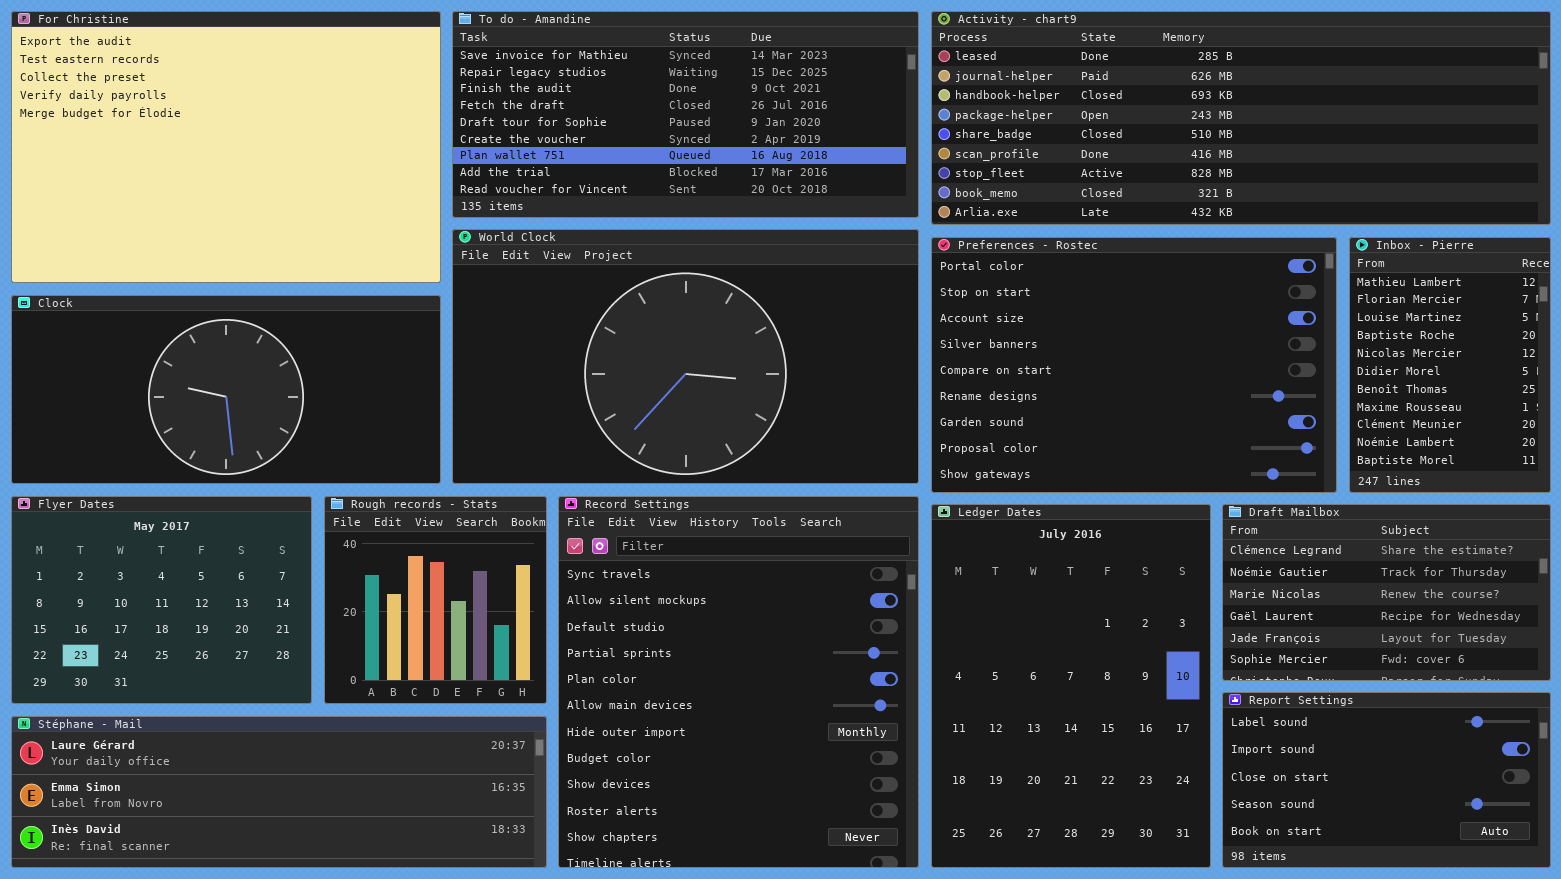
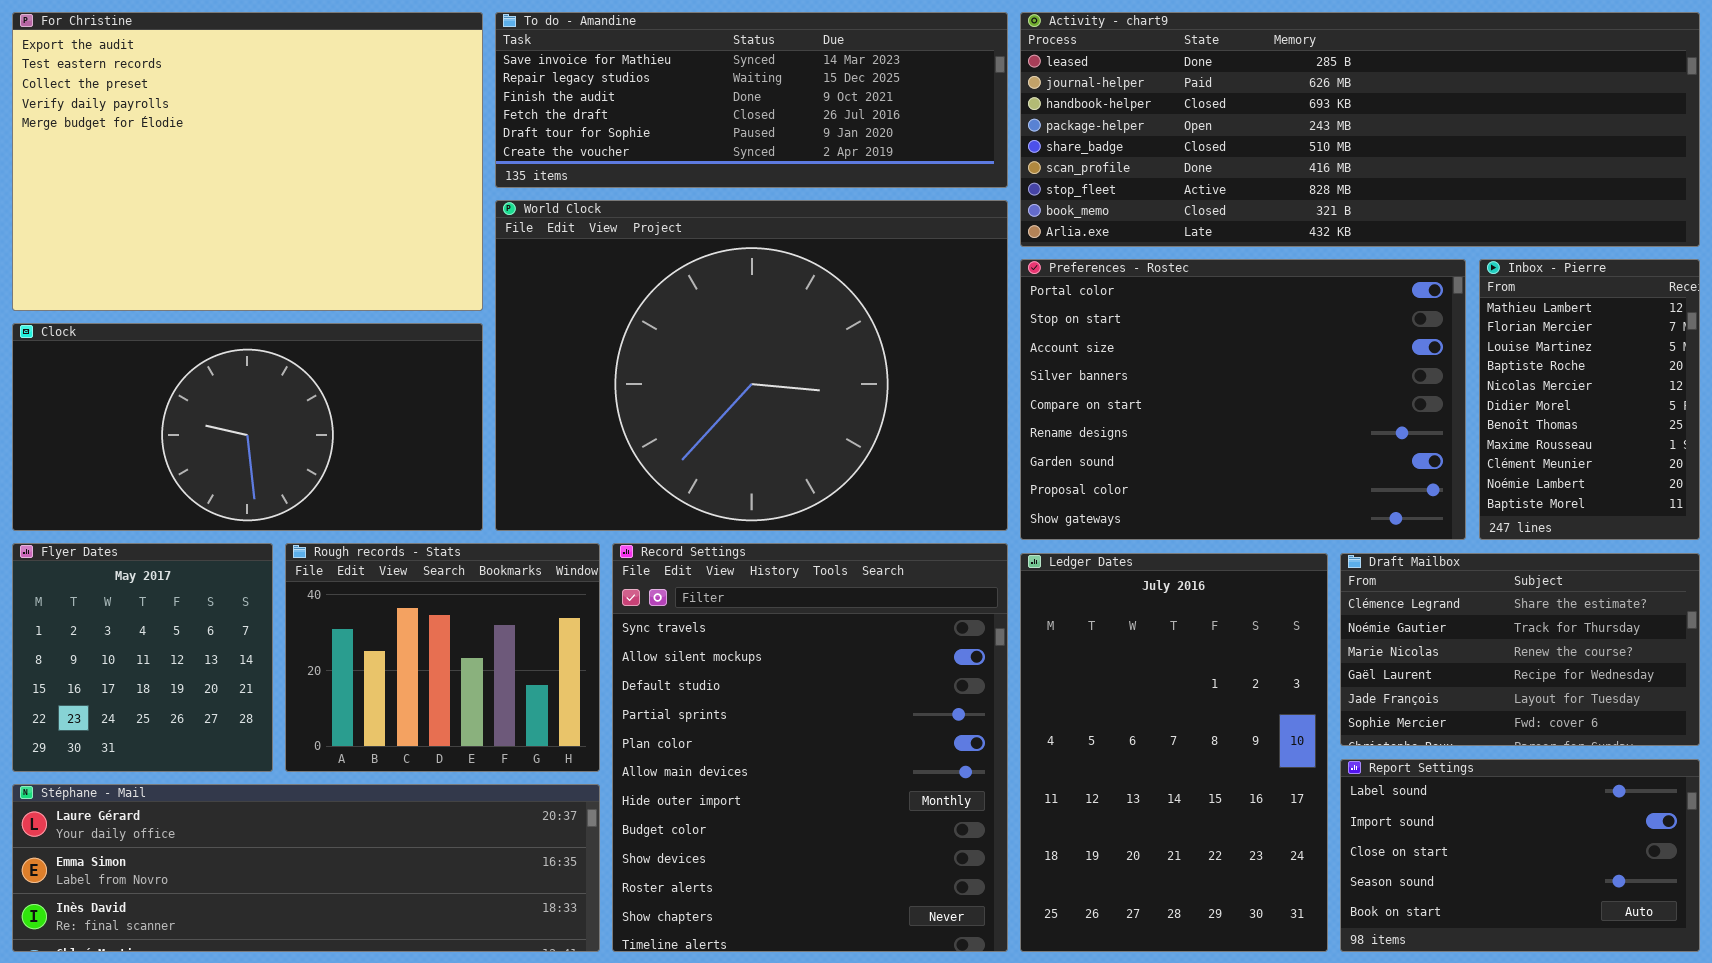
To do - Amandine: [452,11,919,218] -> [495,12,1008,188], resized
World Clock: [452,229,919,484] -> [495,200,1008,531], resized
Flyer Dates: [11,496,312,704] -> [12,543,273,772], resized
Rough records - Stats: [324,496,547,704] -> [285,543,600,772], resized

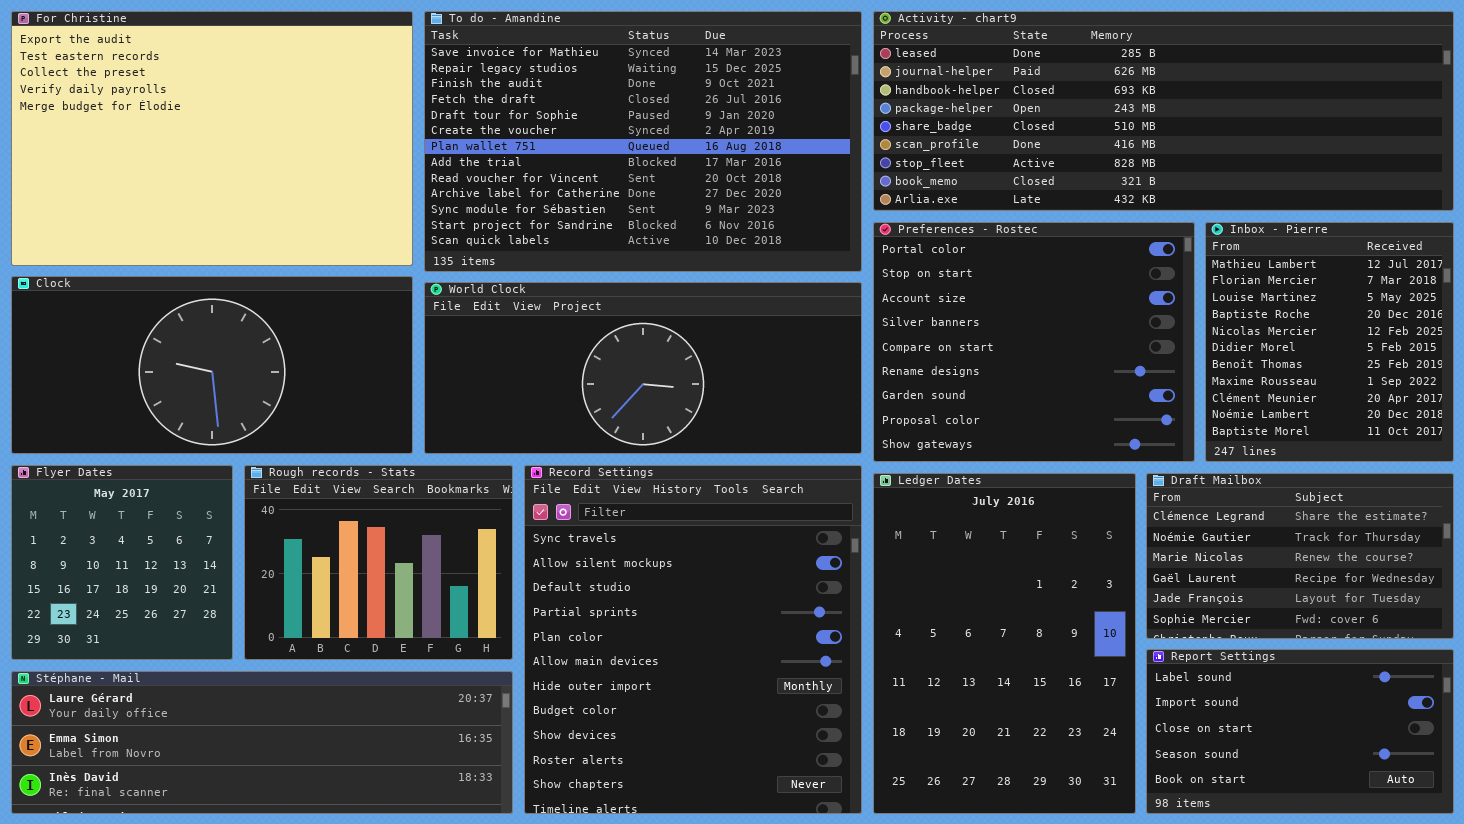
To do - Amandine: [495,12,1008,188] -> [424,11,862,272], resized
World Clock: [495,200,1008,531] -> [424,282,862,454], resized
Preferences - Rostec: [1020,259,1466,540] -> [873,222,1195,462], resized
Inbox - Pierre: [1479,259,1700,540] -> [1205,222,1454,462], resized

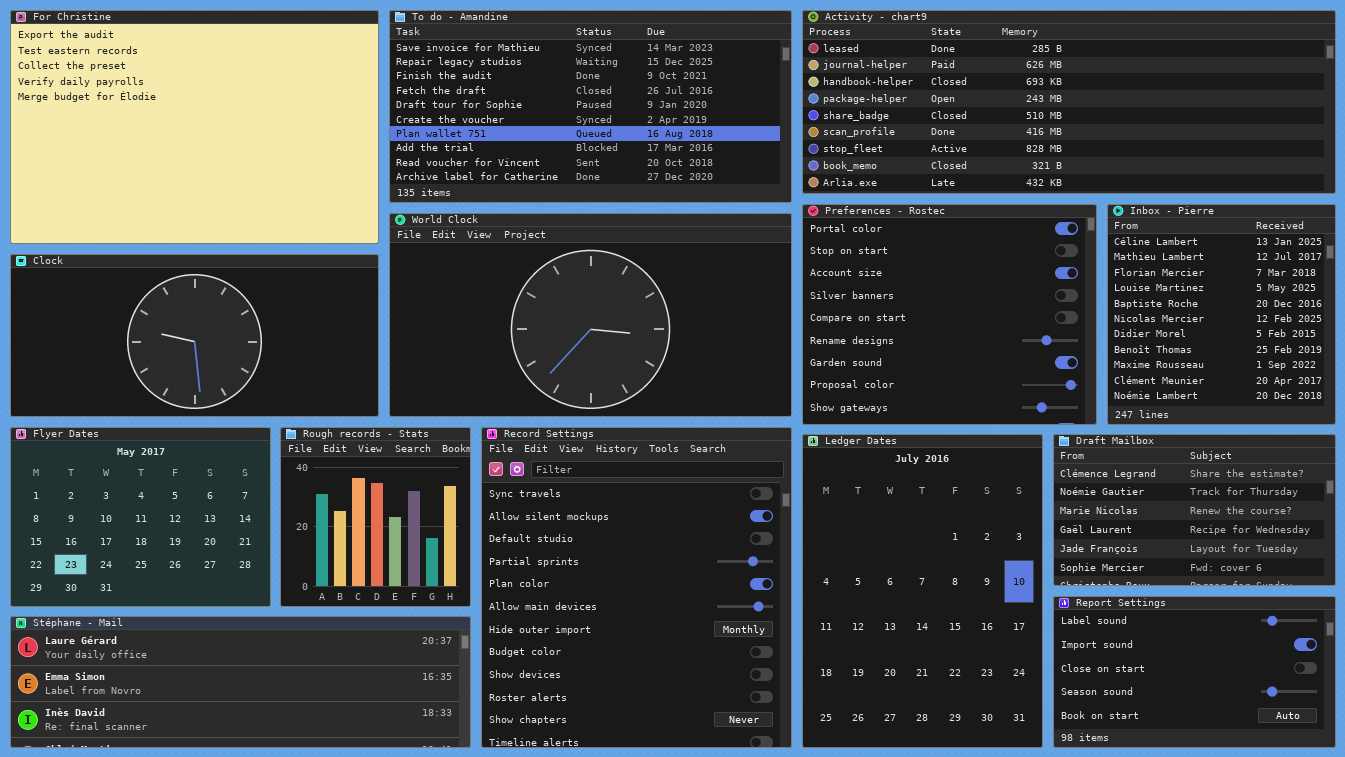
To do - Amandine: [424,11,862,272] -> [389,10,792,203], resized
Inbox - Pierre: [1205,222,1454,462] -> [1107,204,1336,425], scrolled up 1 row
World Clock: [424,282,862,454] -> [389,213,792,417], resized
Flyer Dates: [11,465,233,660] -> [10,427,271,607], resized
Rough records - Stats: [244,465,513,660] -> [280,427,471,607], resized

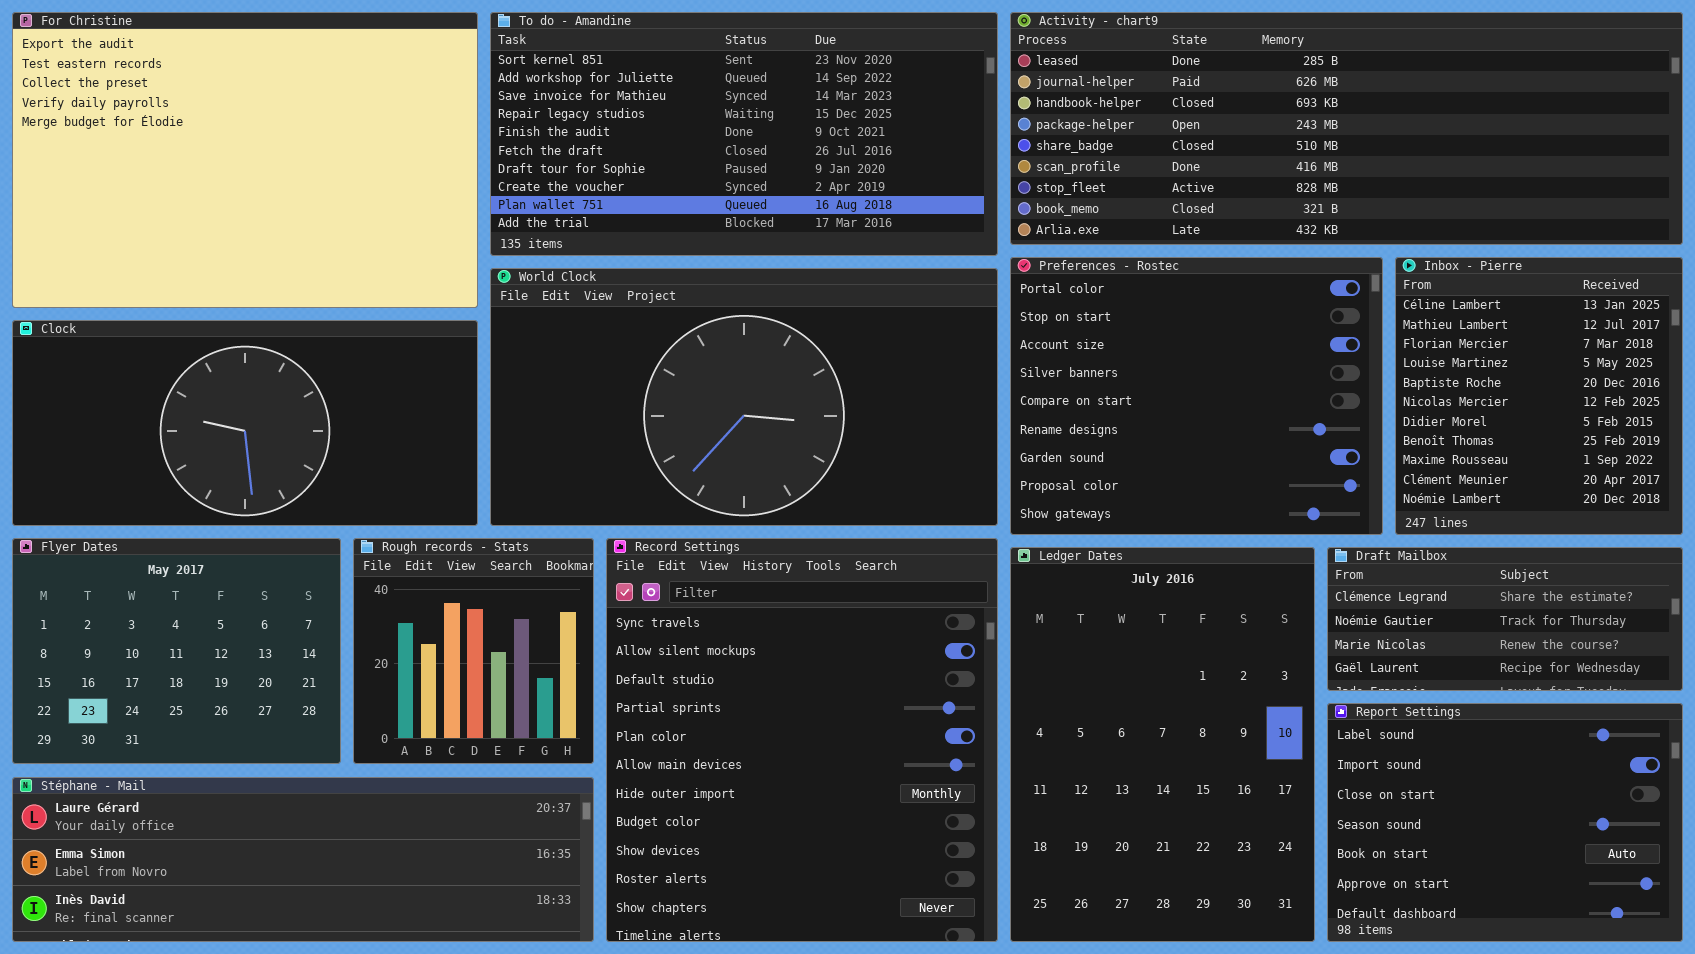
To do - Amandine: [389,10,792,203] -> [490,12,998,256], scrolled up 2 rows
Draft Mailbox: [1053,434,1336,586] -> [1327,547,1683,691], resized
Report Settings: [1053,596,1336,748] -> [1327,703,1683,942], resized

